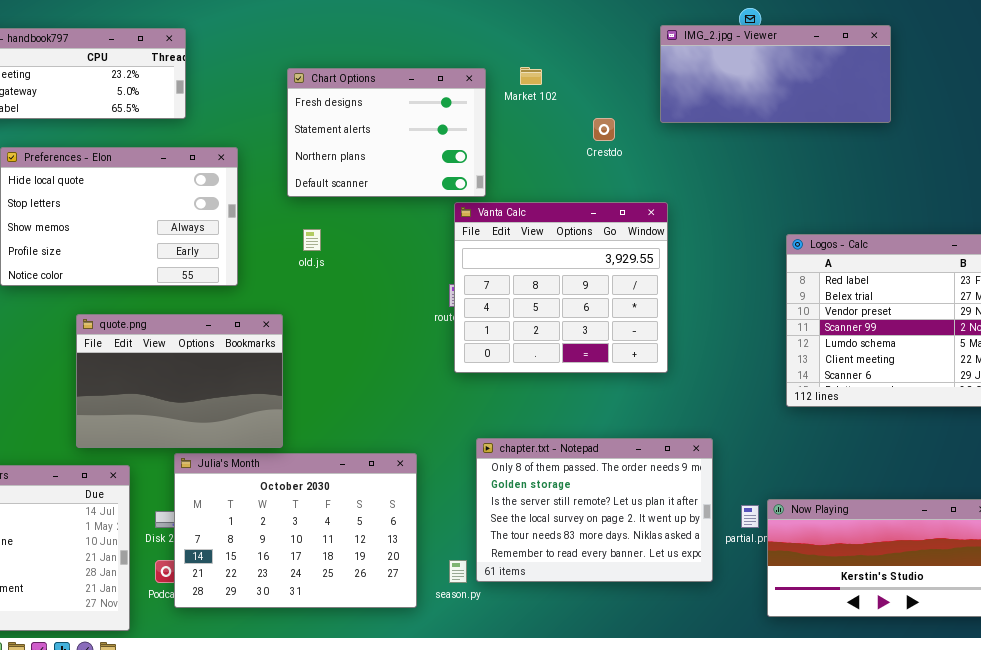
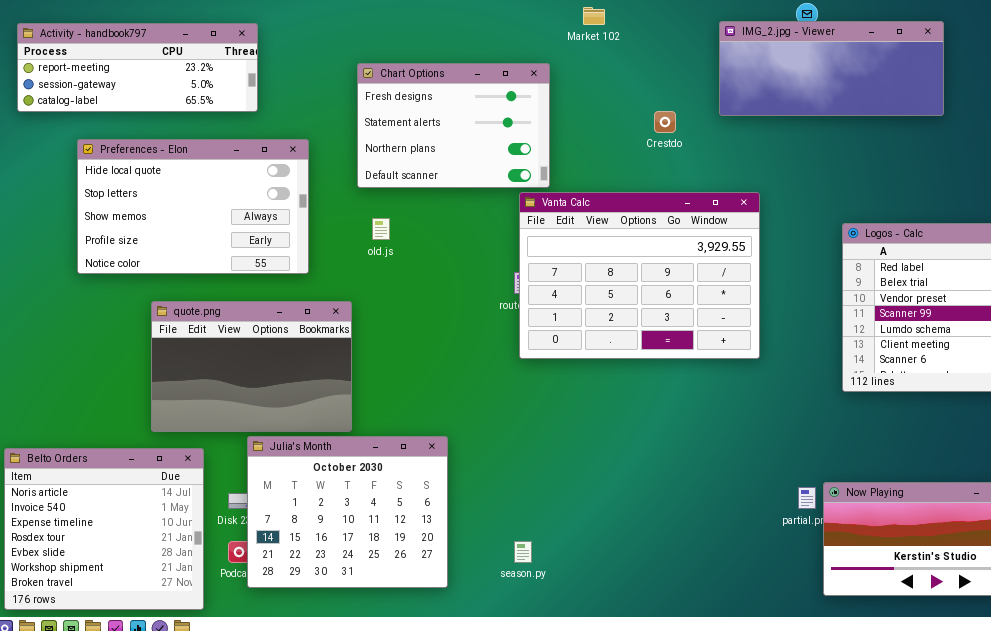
Market 102: [520,67,542,85] -> [583,7,605,25], moved
Vanta Calc: [454,202,668,373] -> [519,192,760,359], resized
chapter.txt - Notepad: [476,438,713,582] -> none, closed
Julia's Month: [174,453,417,608] -> [247,436,448,588], resized

